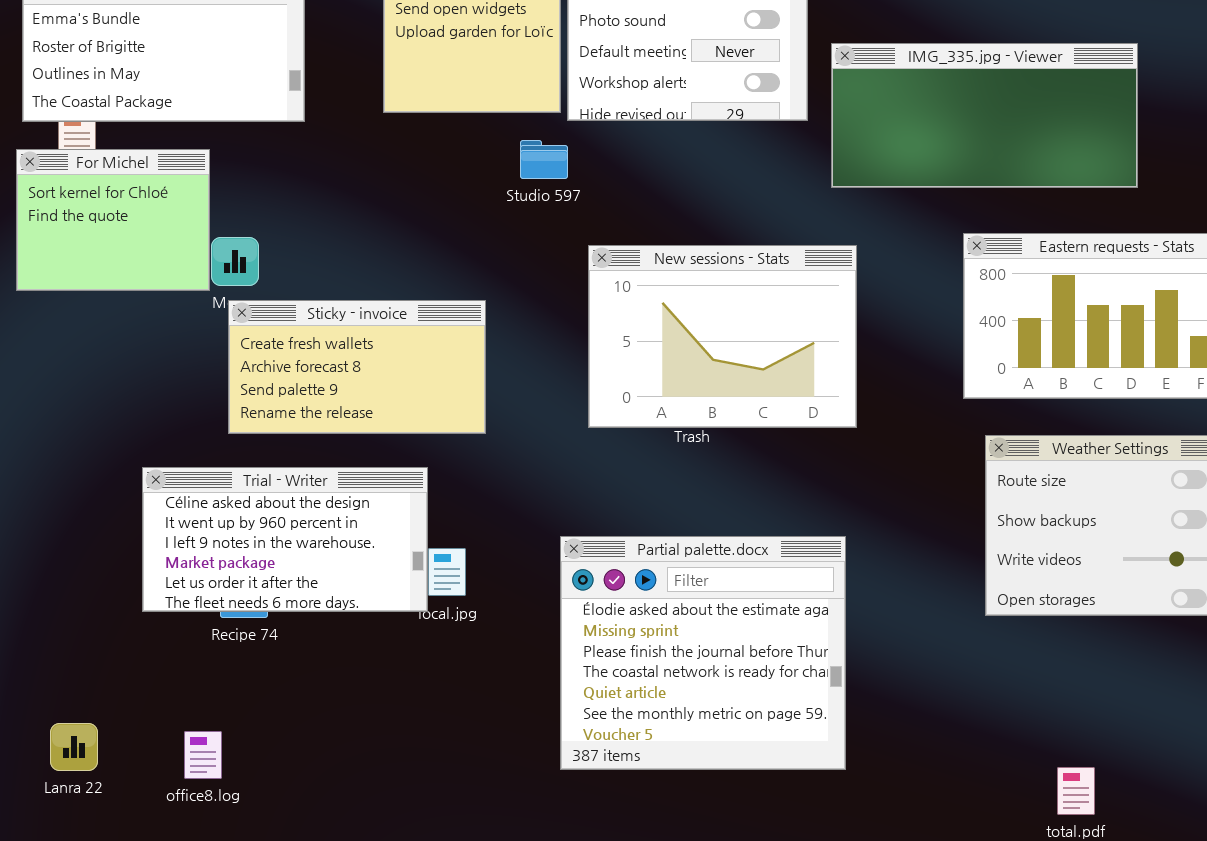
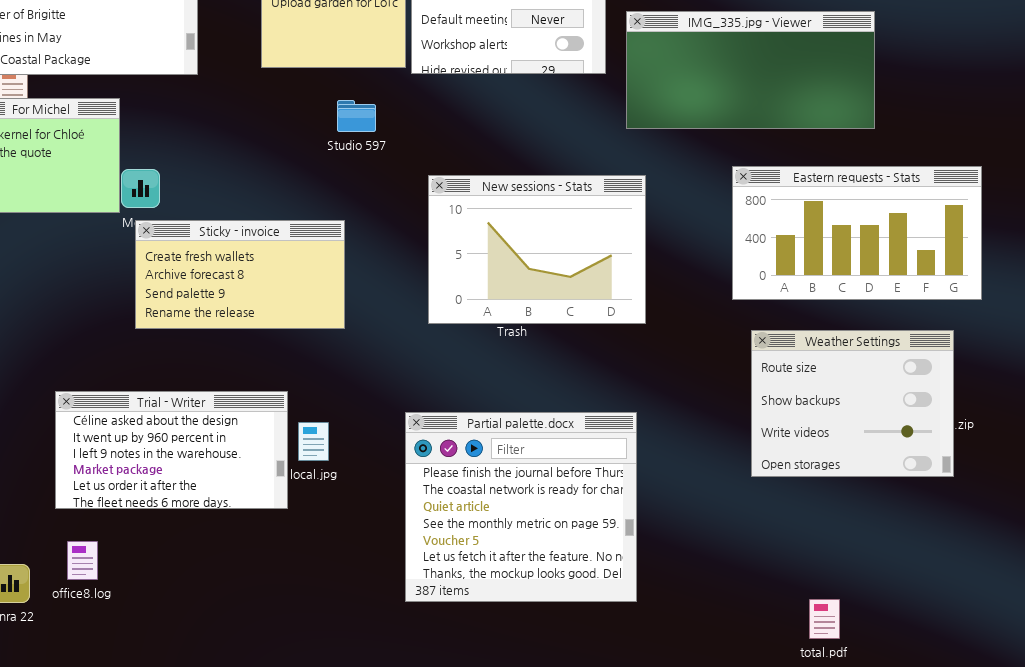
Studio 597: [520,140,568,179] -> [337,100,376,132], moved
Trial - Writer: [142,467,428,612] -> [55,391,288,509], moved
Partial palette.docx: [560,536,846,770] -> [405,412,637,602], scrolled down 2 rows
office8.log: [184,731,222,779] -> [67,541,98,580], moved

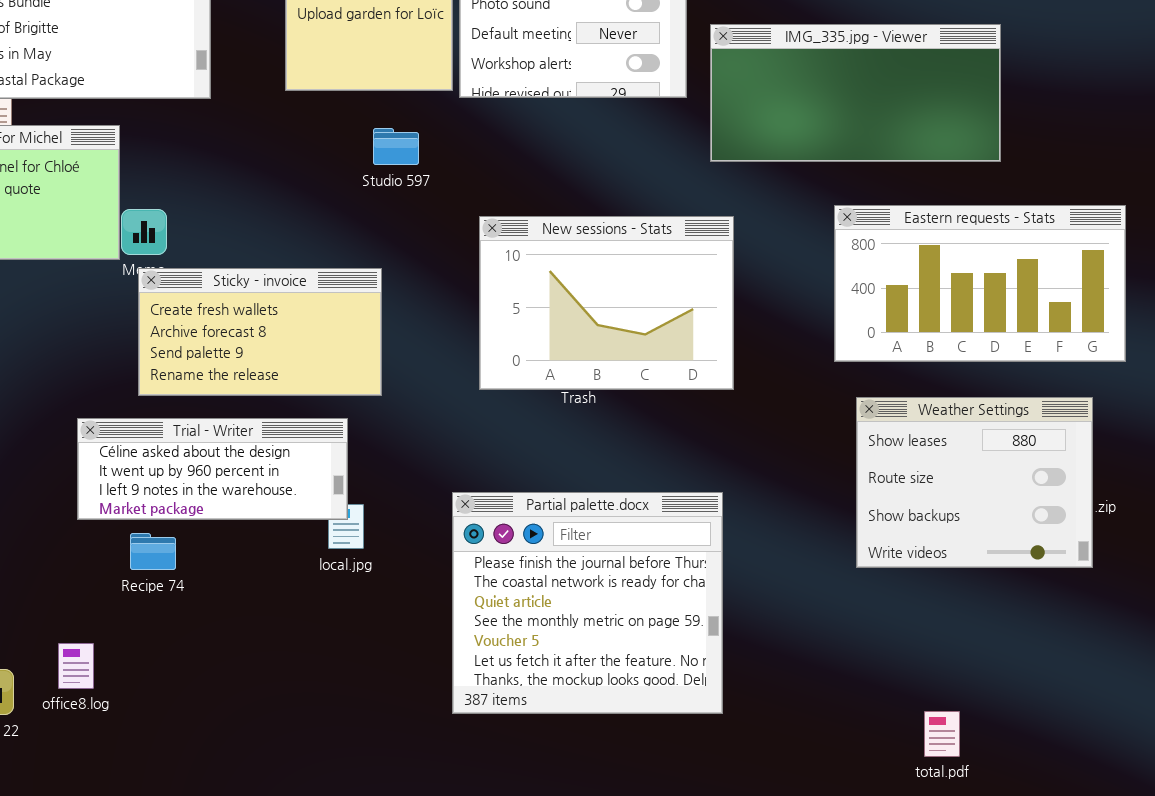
Weather Settings: [751,330,954,477] -> [856,397,1093,568], scrolled up 1 row
Trial - Writer: [55,391,288,509] -> [77,418,348,520], moved, resized

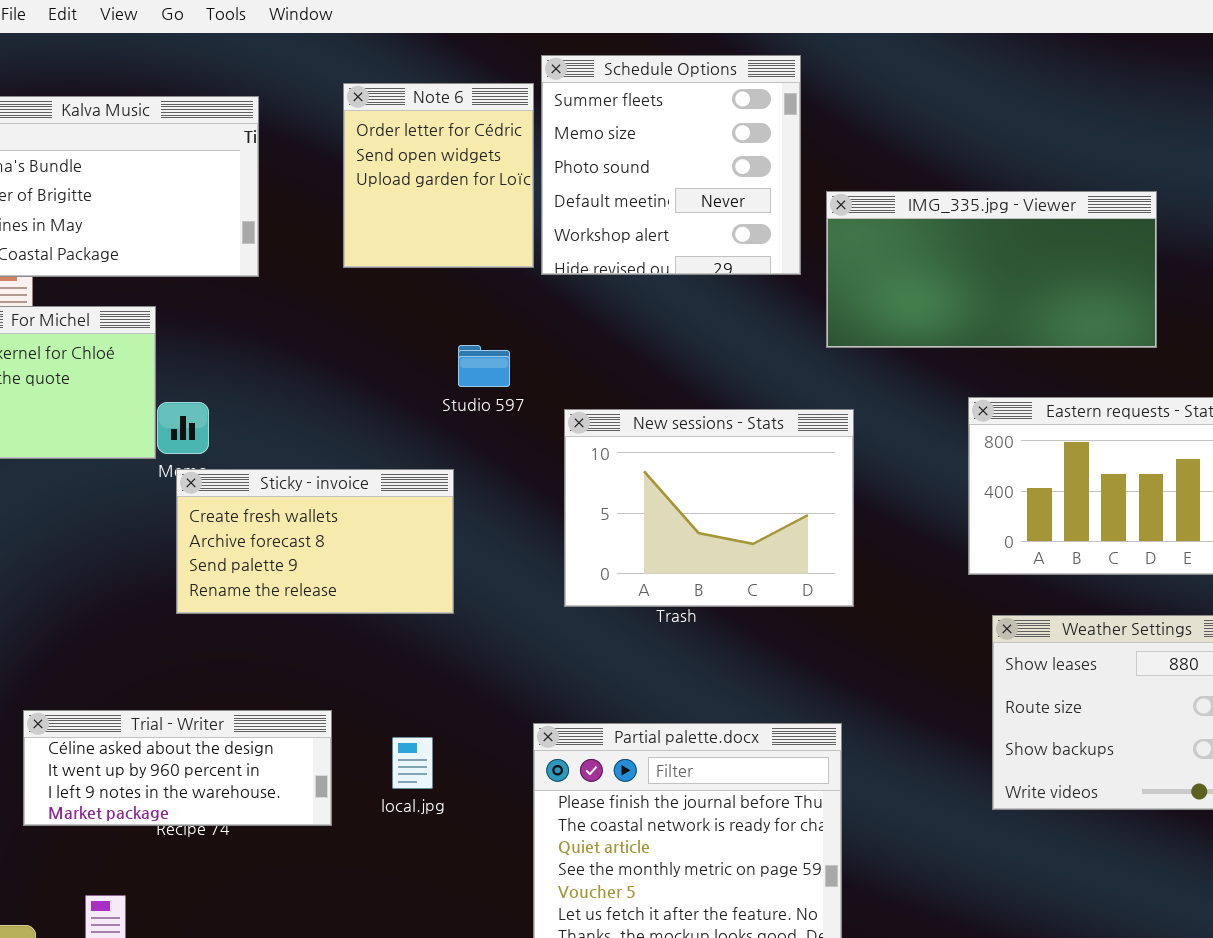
Studio 597: [373,128,419,165] -> [458,345,510,387], moved
Trial - Writer: [77,418,348,520] -> [23,710,332,826], moved

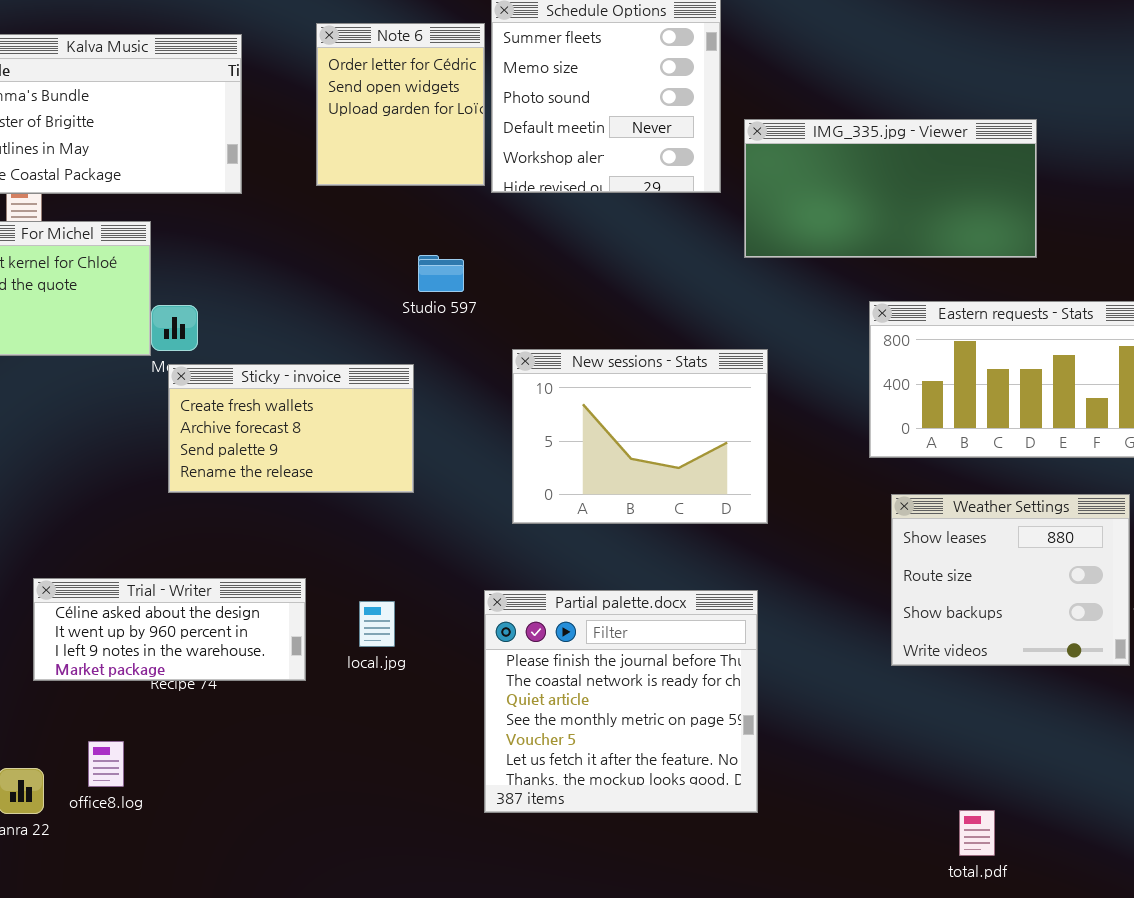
New sessions - Stats: [564,409,854,607] -> [512,349,768,524], moved

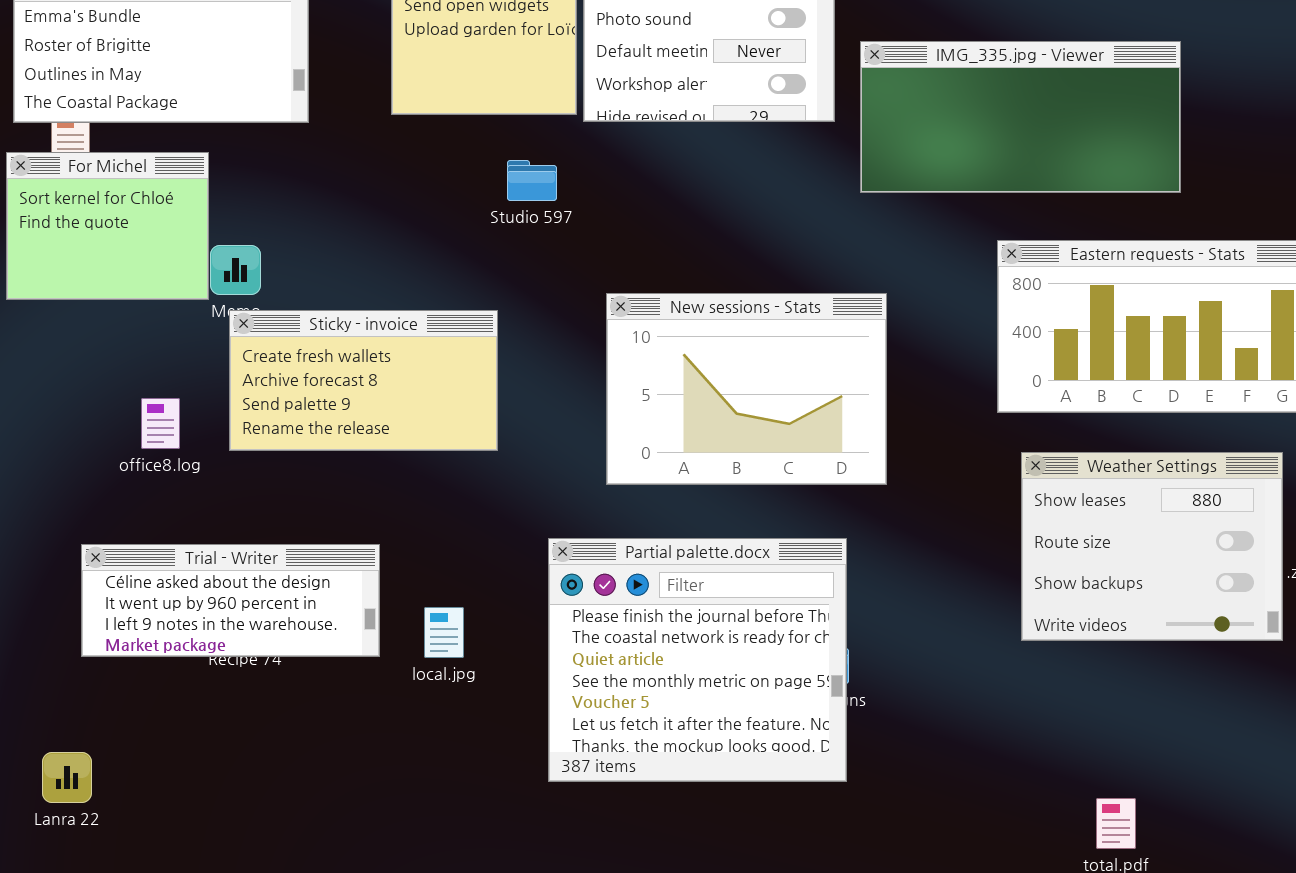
Studio 597: [418,255,464,292] -> [507,160,557,201], moved
Partial palette.docx: [484,590,758,813] -> [548,538,847,782], moved
local.jpg: [359,601,395,647] -> [424,607,464,658], moved
office8.log: [88,741,124,787] -> [141,398,180,449], moved

